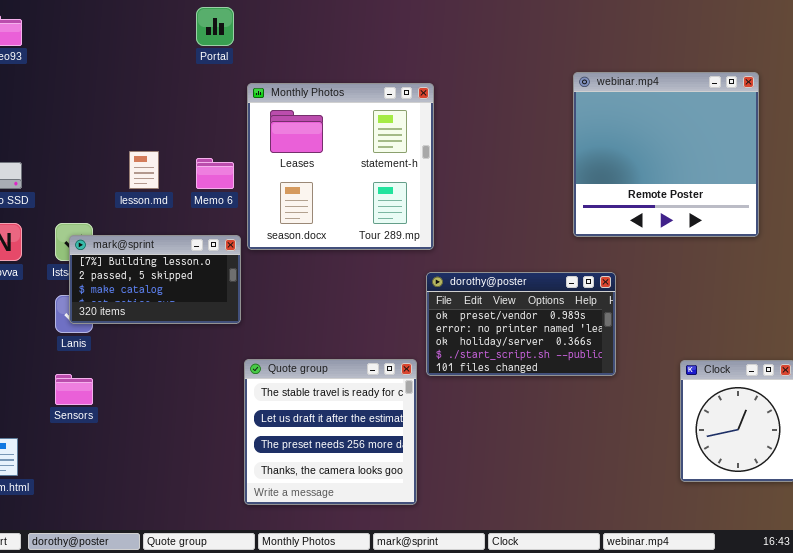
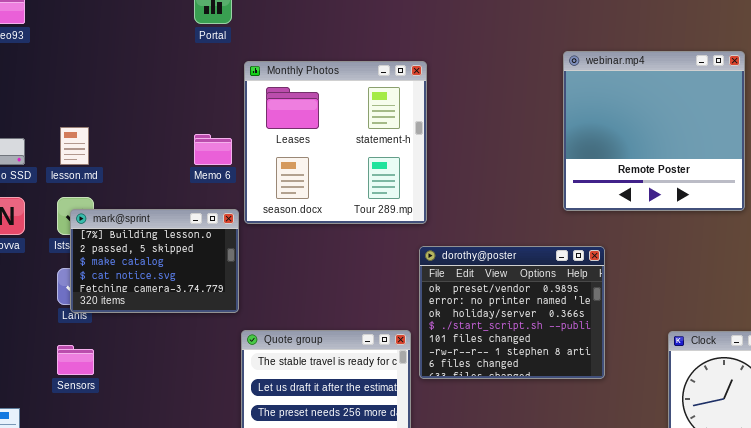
lesson.md: [129,151,159,189] -> [60,127,89,165], moved
mark@sprint: [69,235,241,324] -> [70,209,239,313], resized
dorothy@poster: [426,272,616,376] -> [419,246,605,379], resized

